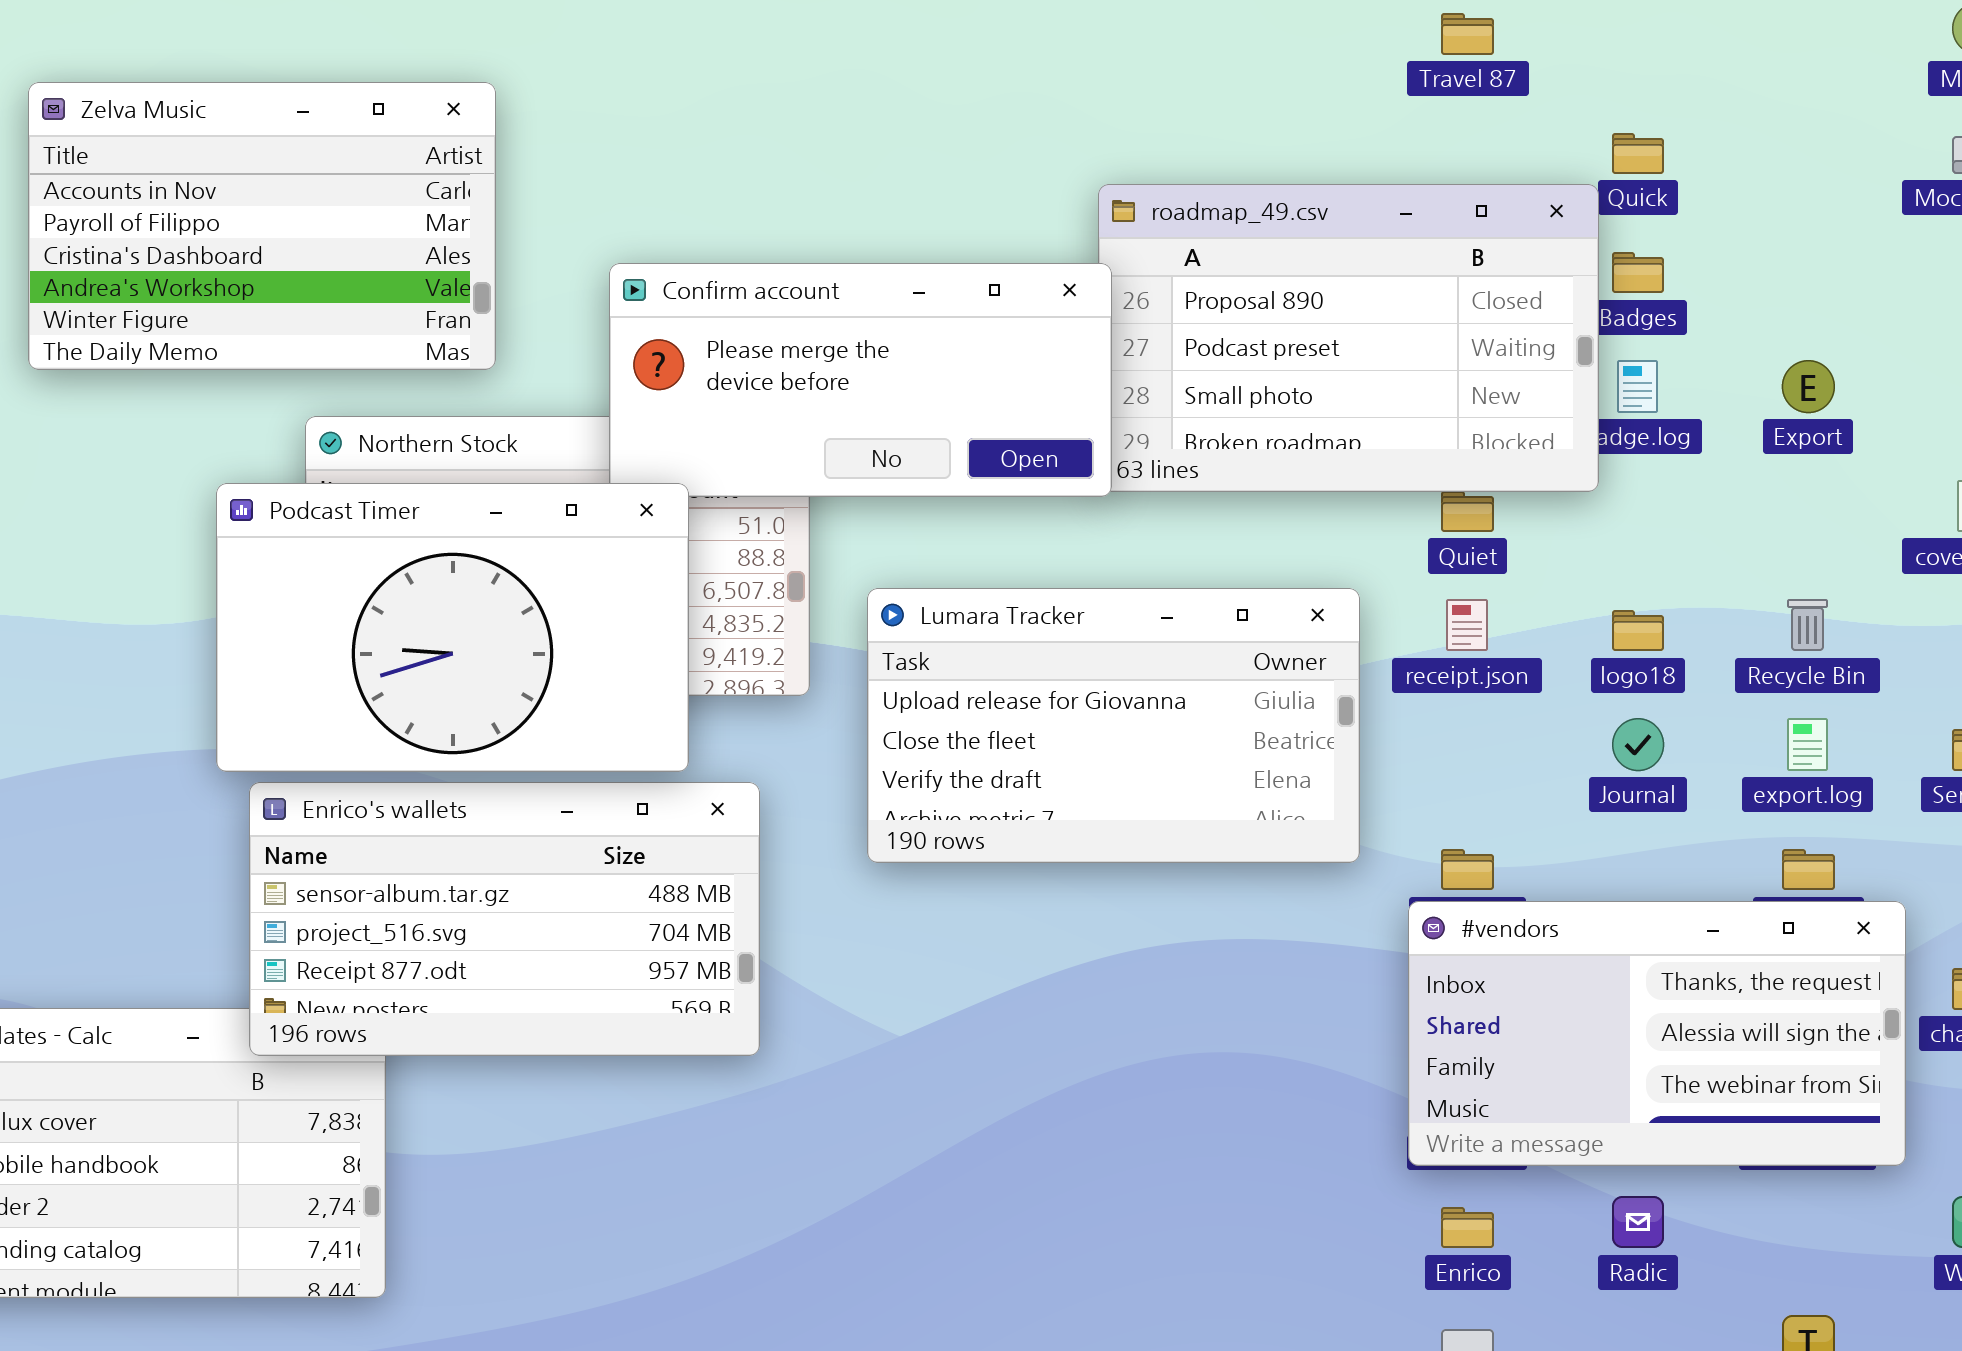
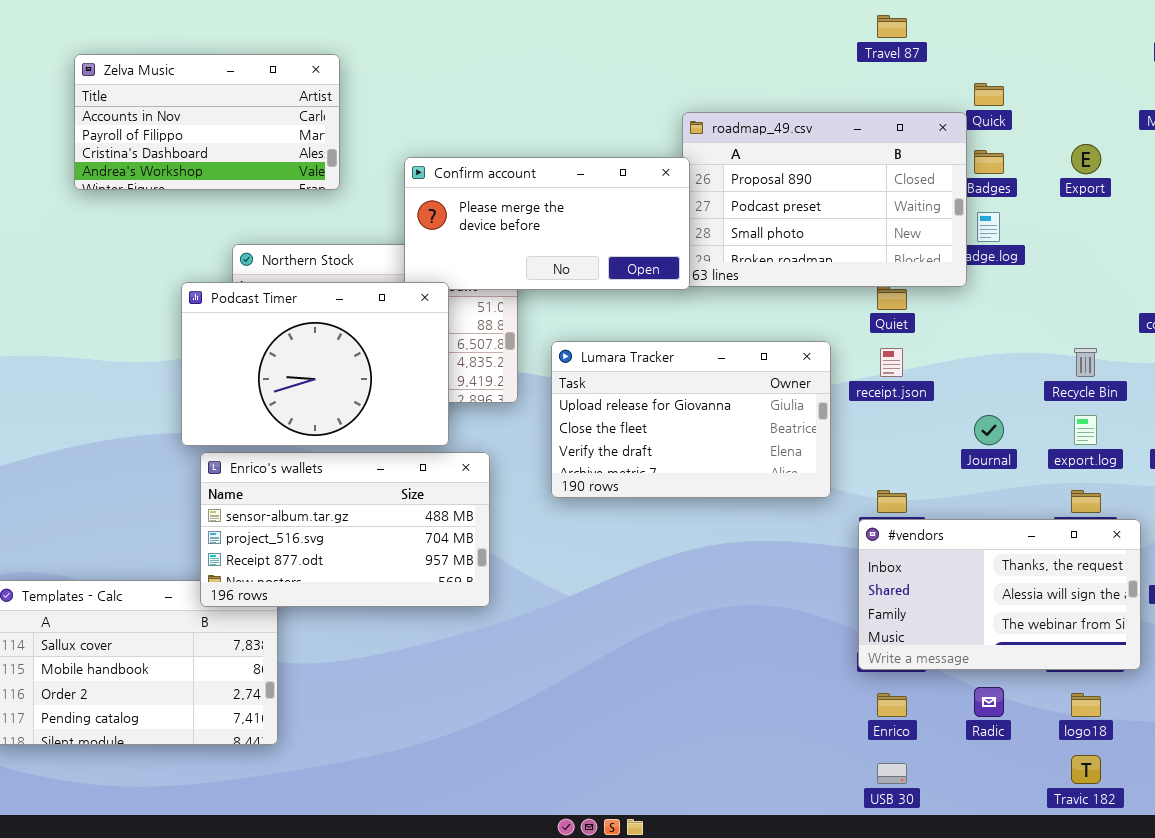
Zelva Music: [28,82,496,370] -> [74,54,340,190], resized
Export: [1782,360,1835,413] -> [1071,144,1101,174], moved
logo18: [1612,610,1664,651] -> [1071,693,1101,717], moved

